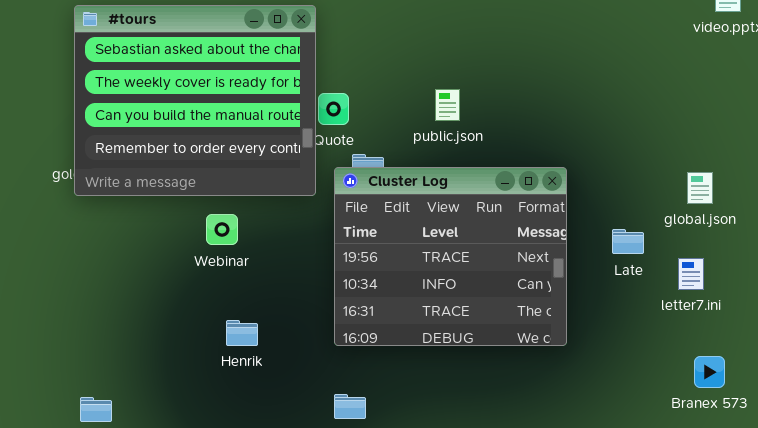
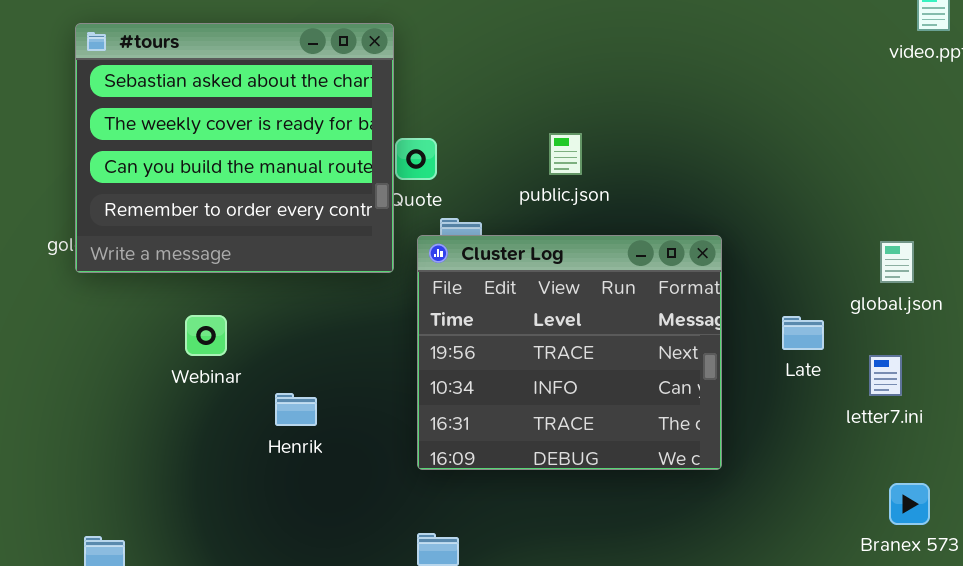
Webinar: [206,214,238,245] -> [185,315,227,356], moved
Henrik: [226,320,258,346] -> [275,393,317,426], moved

